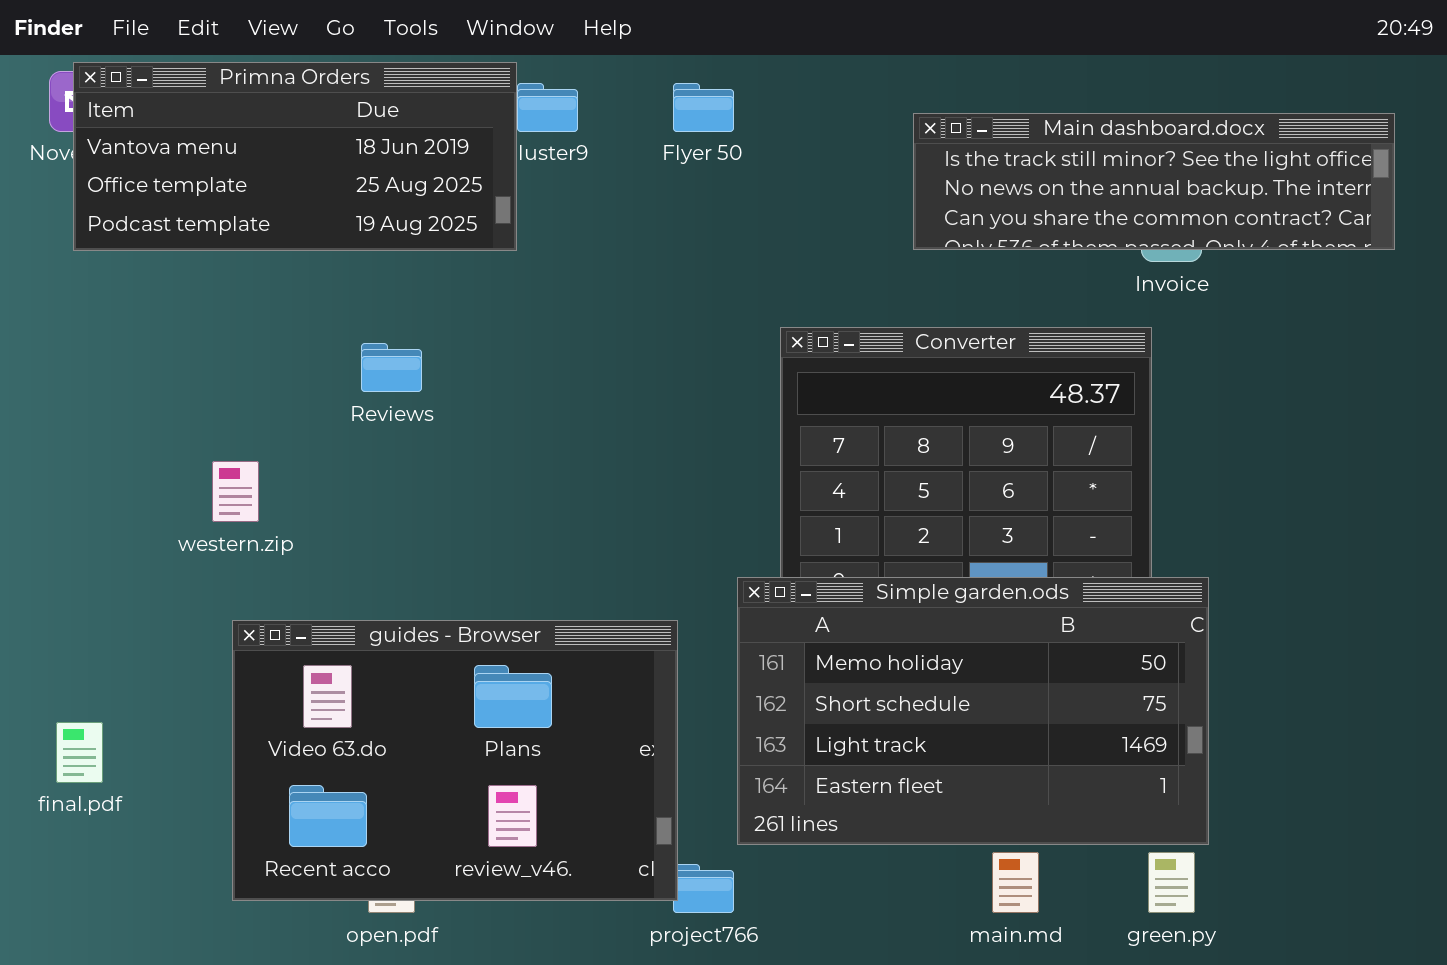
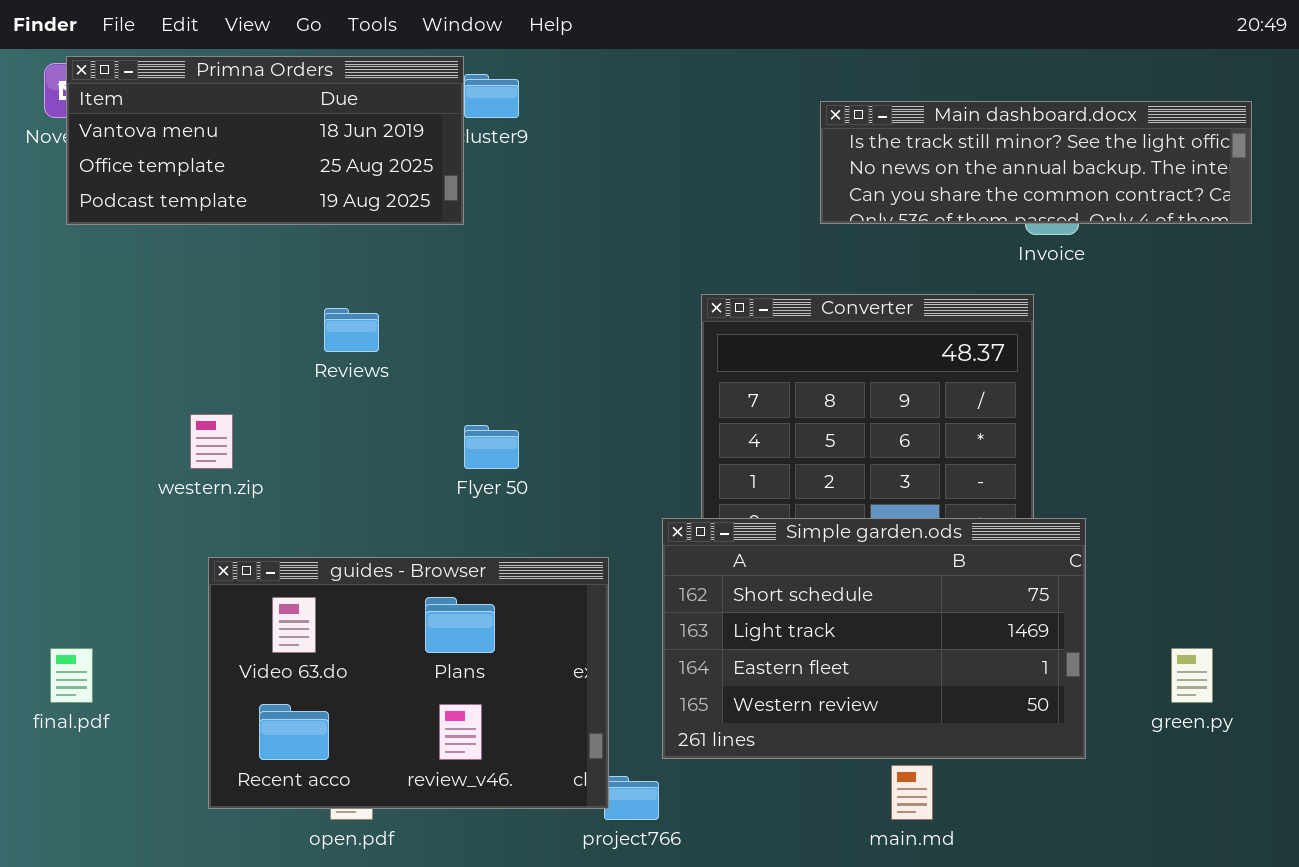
Flyer 50: [673,83,734,132] -> [464,425,519,469], moved
Simple garden.ods: [737,577,1209,845] -> [662,518,1086,759], scrolled down 1 row
green.py: [1148,852,1195,913] -> [1171,648,1213,703], moved

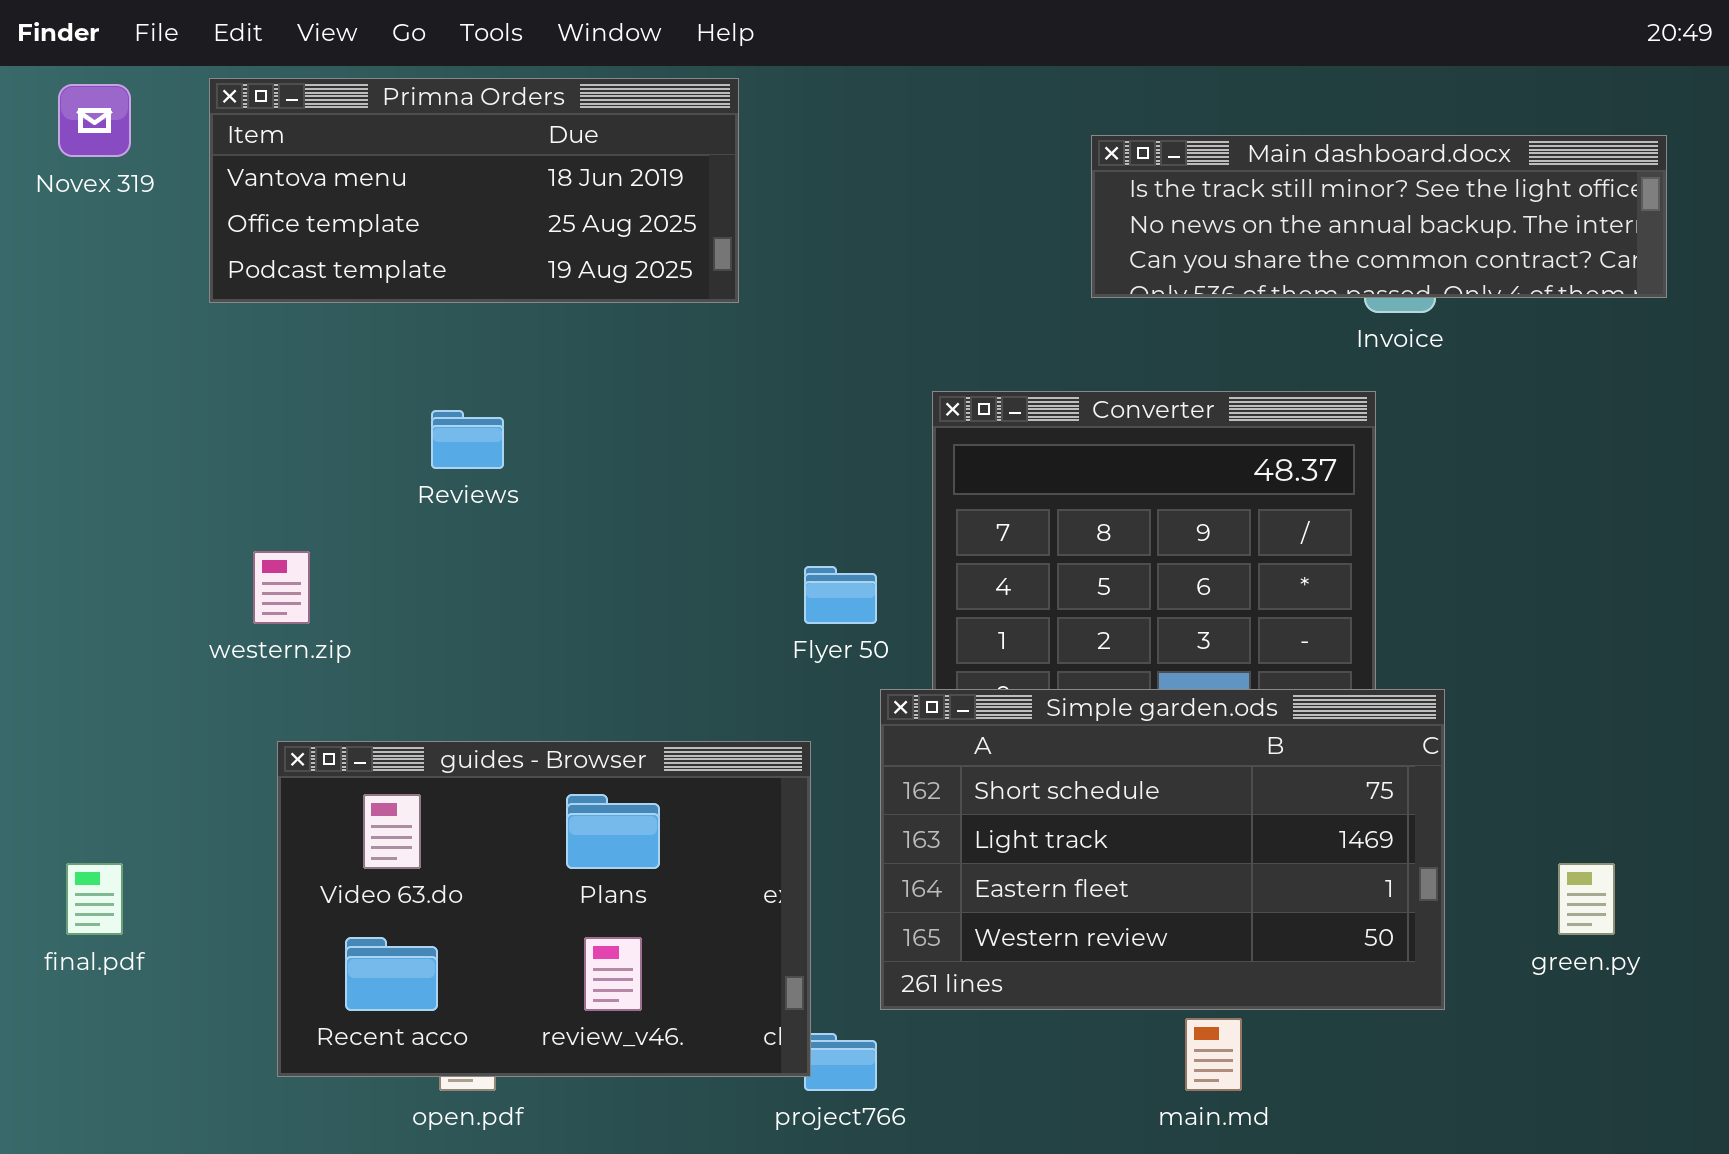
Primna Orders: [66,56,464,225] -> [209,78,739,303], moved
Flyer 50: [464,425,519,469] -> [804,566,877,624], moved

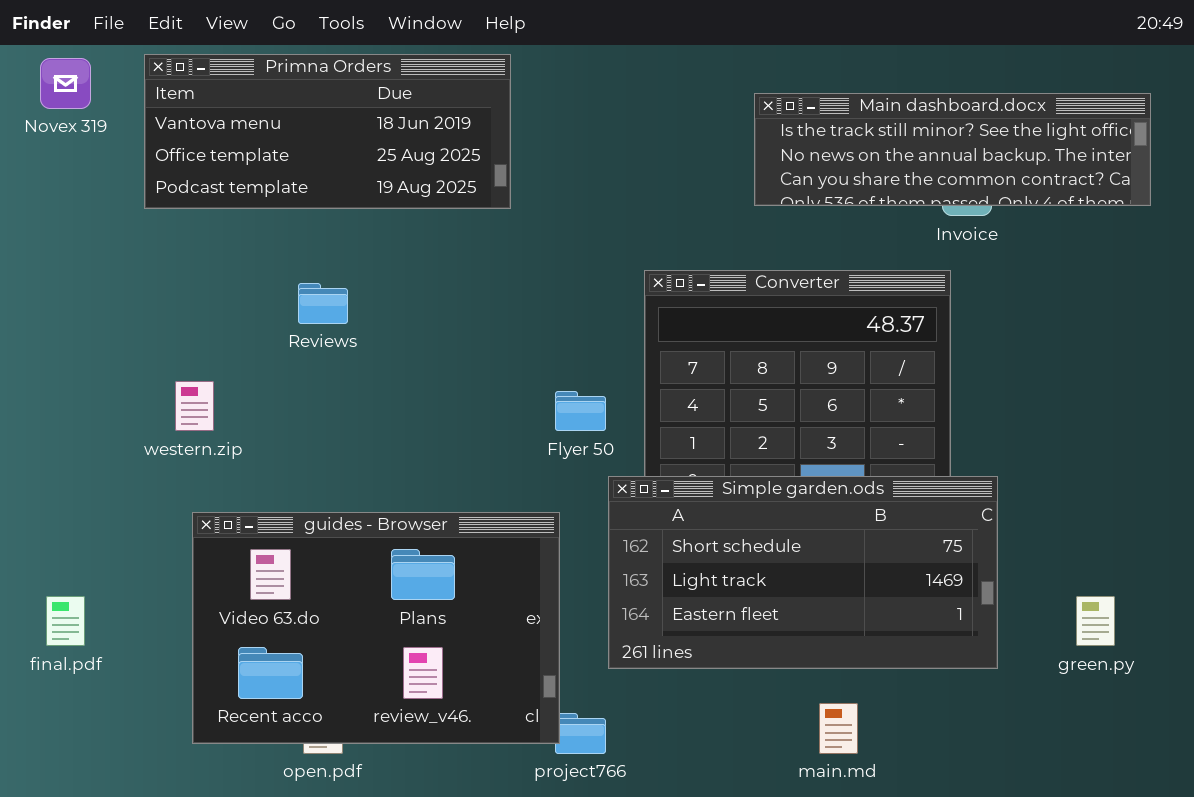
Simple garden.ods: [880,689,1445,1010] -> [608,476,998,669], resized

